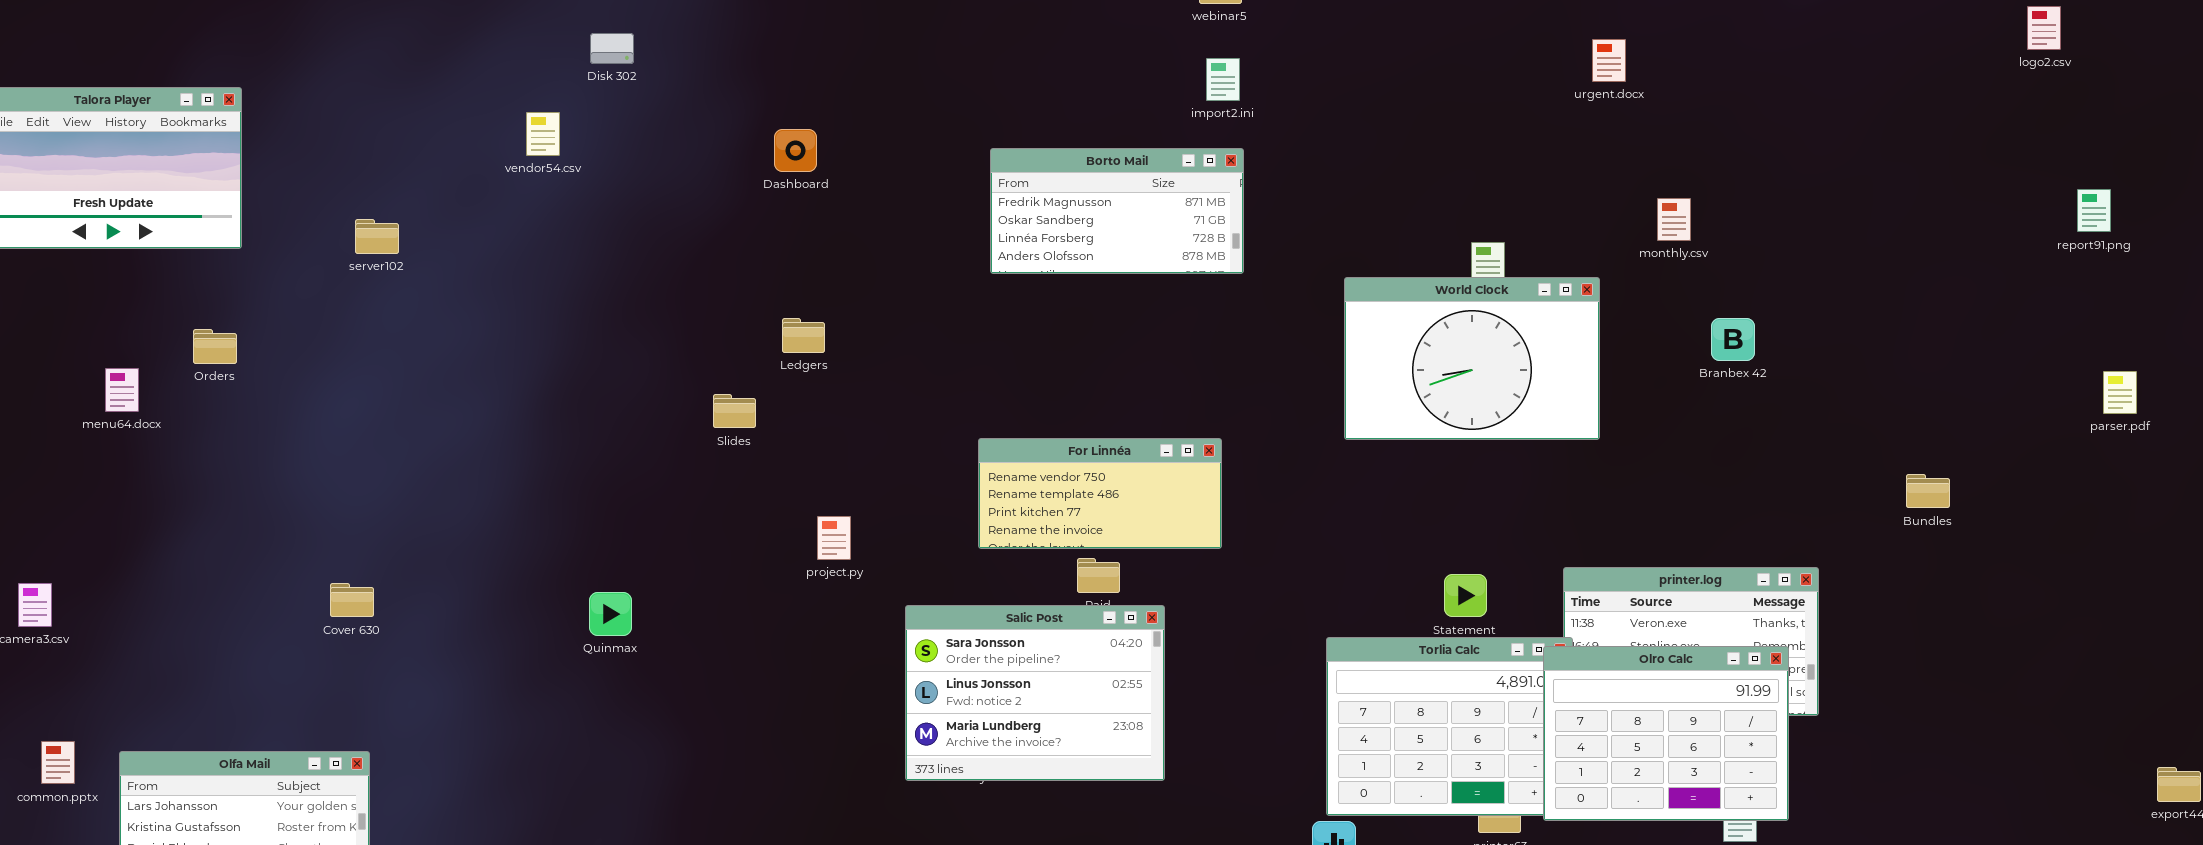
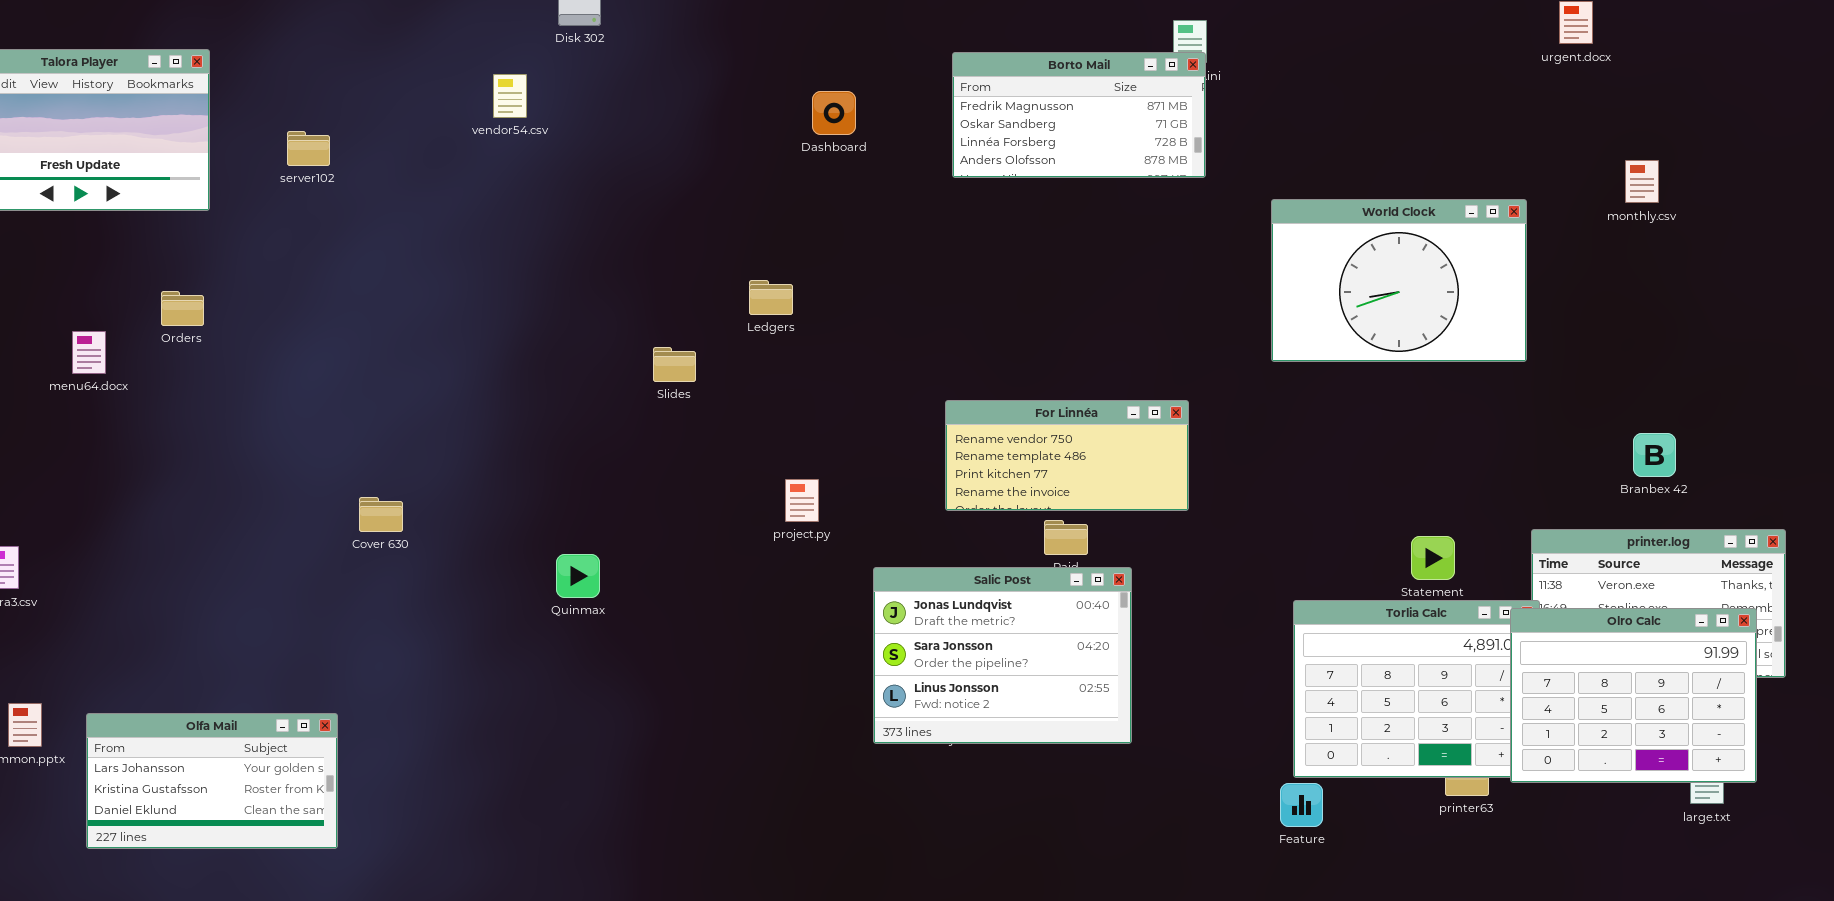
Dashboard: [774,129,817,172] -> [812,91,856,135], moved
Borto Mail: [990,148,1244,274] -> [952,52,1206,178], moved
server102: [355,219,399,254] -> [287,131,330,166], moved
World Clock: [1344,277,1600,440] -> [1271,199,1527,362], moved
Branbex 42: [1711,318,1755,361] -> [1633,433,1676,477], moved
Slides: [713,394,756,428] -> [653,347,696,382], moved
Cover 630: [330,583,374,617] -> [359,497,403,532], moved
Salic Post: [905,605,1165,781] -> [873,567,1132,744], scrolled up 1 row

